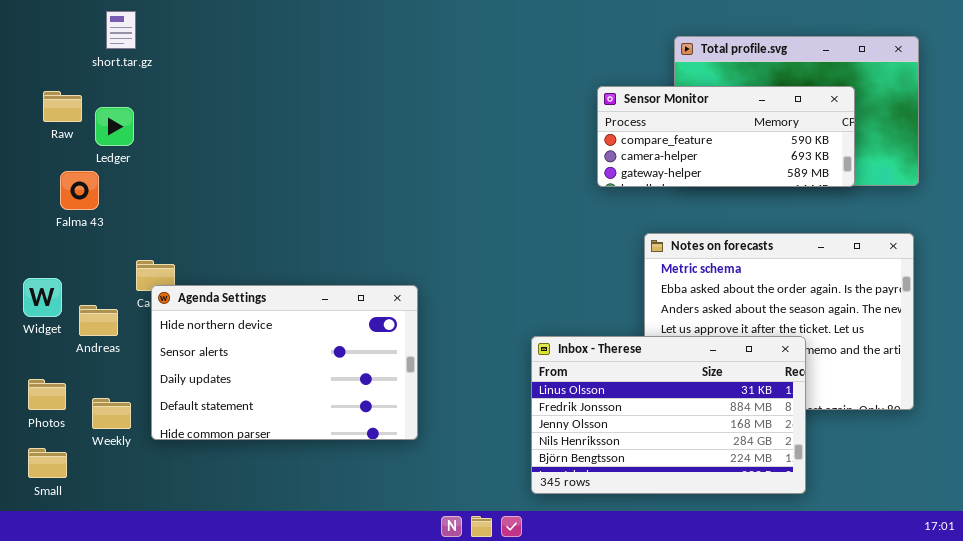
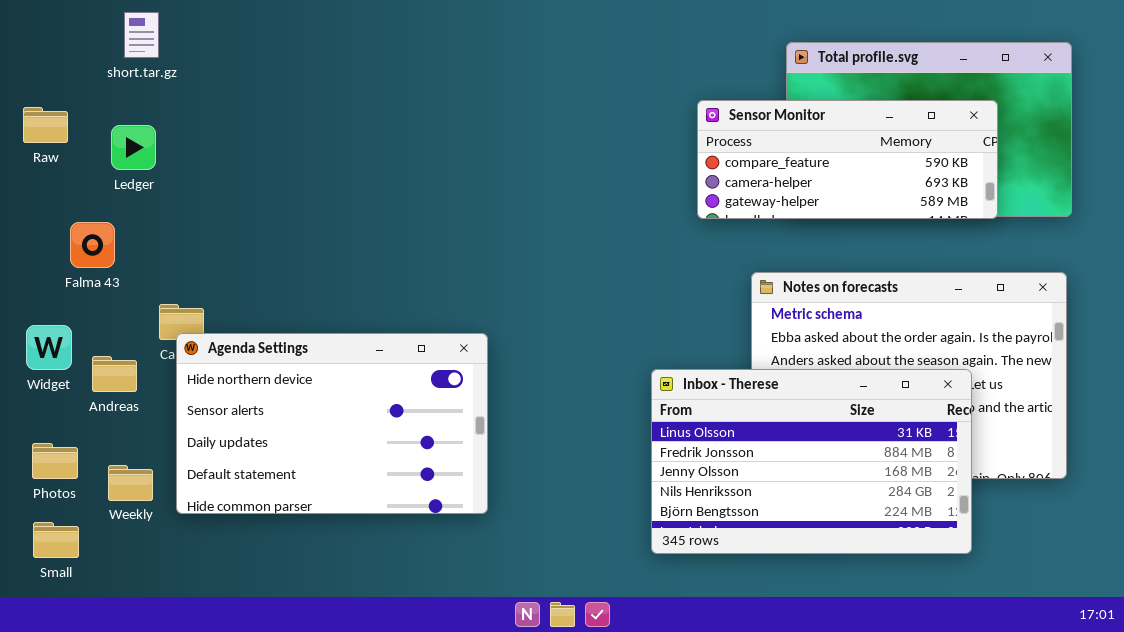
Raw: [43,91,82,122] -> [23,107,68,143], moved
Falma 43: [60,171,99,210] -> [70,222,115,268], moved
Inbox - Therese: [531,336,806,494] -> [651,369,972,554], moved

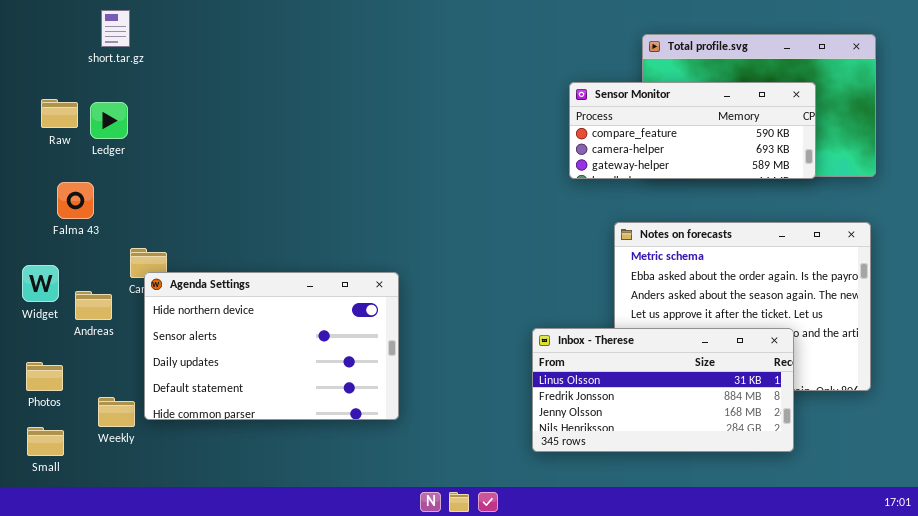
Raw: [23,107,68,143] -> [41,99,78,128], moved
Inbox - Therese: [651,369,972,554] -> [532,328,794,452], resized
Weekly: [108,465,153,501] -> [98,397,135,427], moved

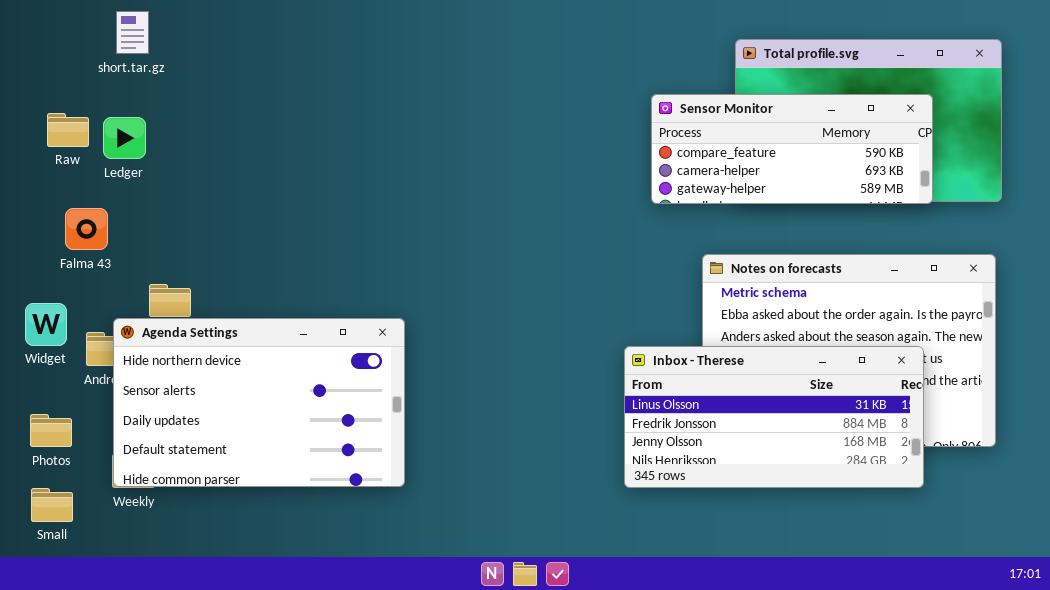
Agenda Settings: [144,272,399,420] -> [113,318,405,487], moved
Inbox - Therese: [532,328,794,452] -> [624,346,924,488], moved

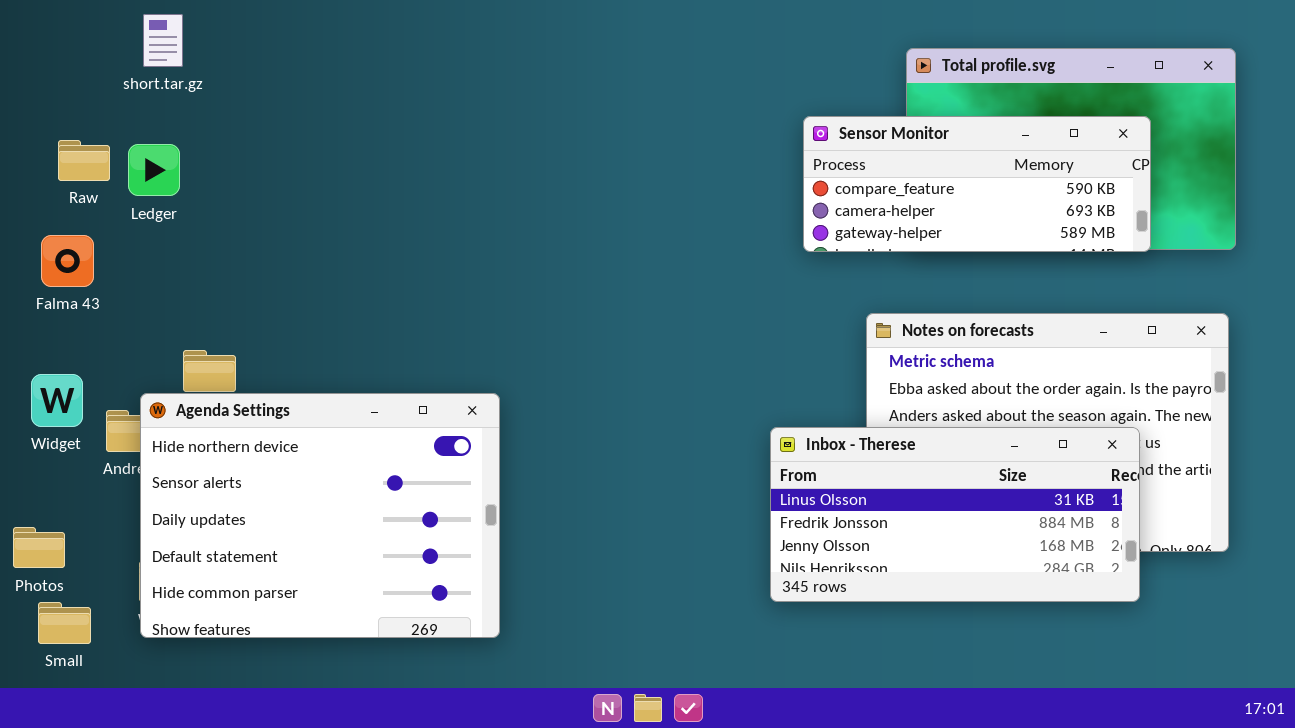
Falma 43: [65,208,108,250] -> [41,235,94,287], moved
Agenda Settings: [113,318,405,487] -> [140,393,500,638], resized
Photos: [30,414,72,447] -> [13,527,65,568], moved

